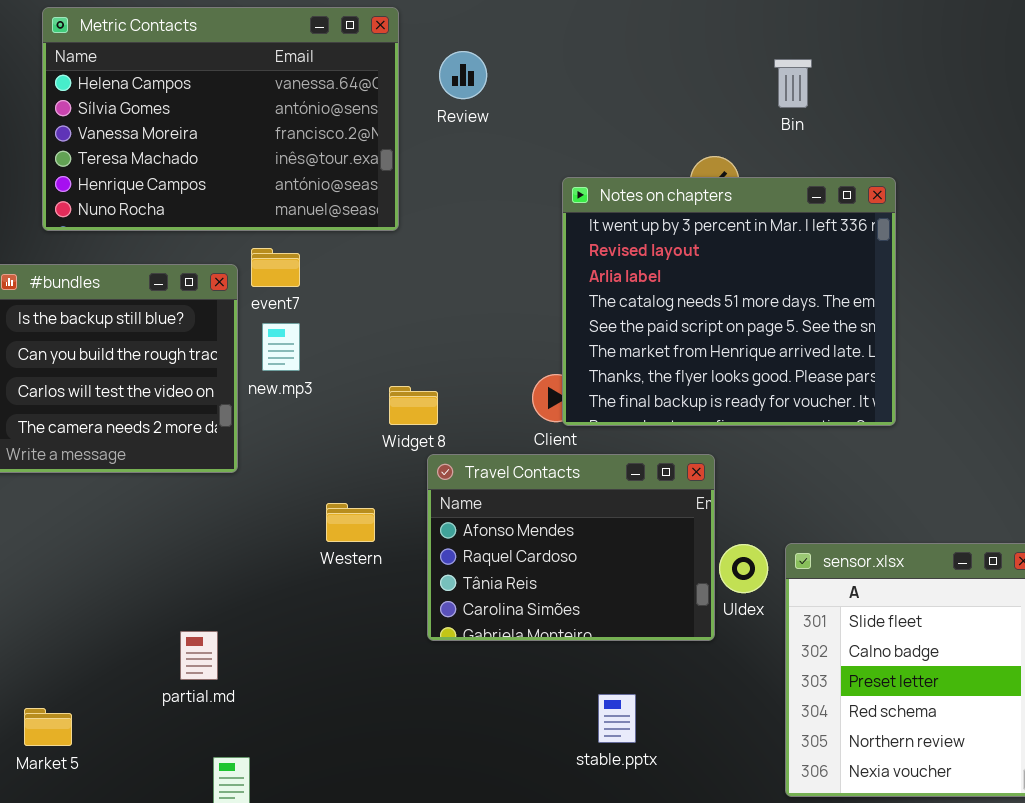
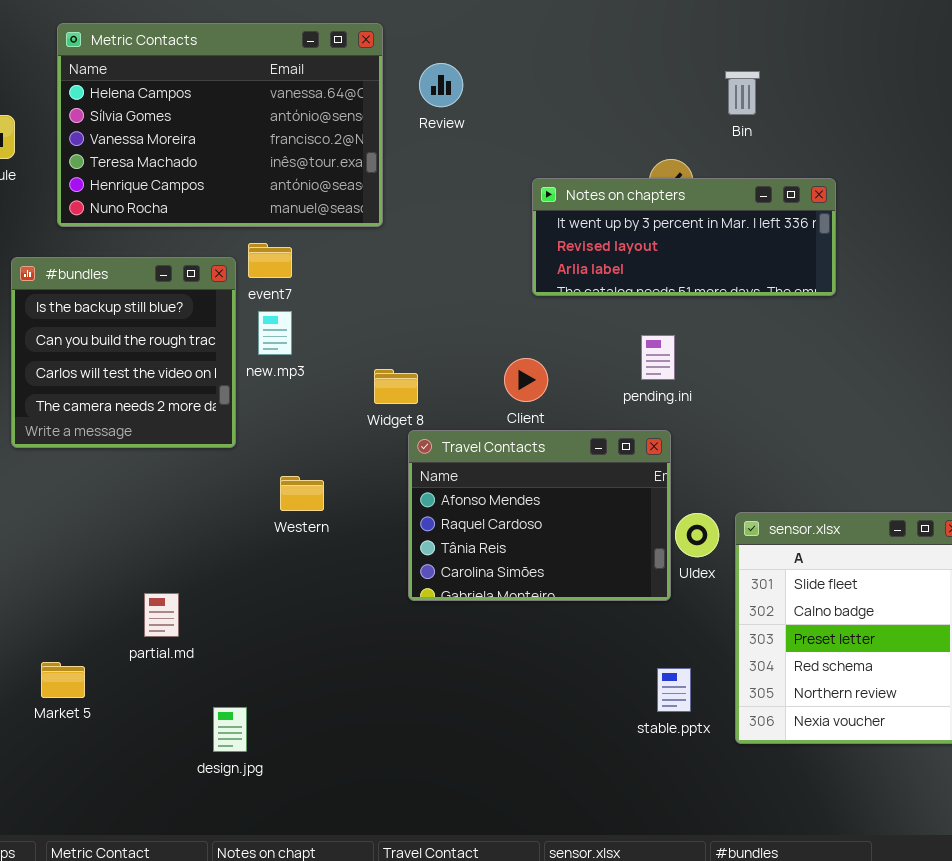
Notes on chapters: [562,177,896,426] -> [532,178,836,296], resized
Western: [326,503,375,542] -> [280,476,324,511], moved
partial.md: [180,631,218,680] -> [144,593,179,637], moved
stable.pptx: [598,694,636,743] -> [657,668,691,712], moved

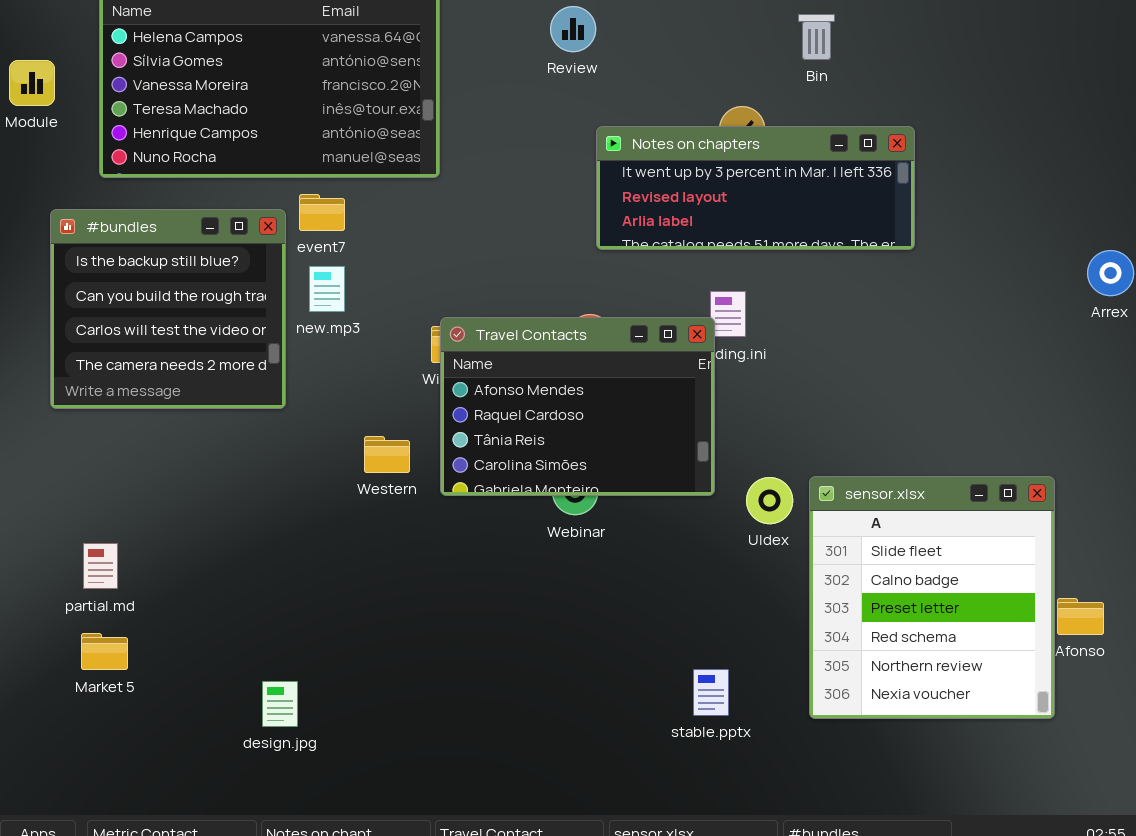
Review: [419,63,463,107] -> [550,6,596,52], moved
Travel Contacts: [408,430,671,601] -> [440,317,715,496], moved
Western: [280,476,324,511] -> [364,436,410,473], moved
partial.md: [144,593,179,637] -> [83,543,118,589], moved
stable.pptx: [657,668,691,712] -> [693,669,729,716], moved

